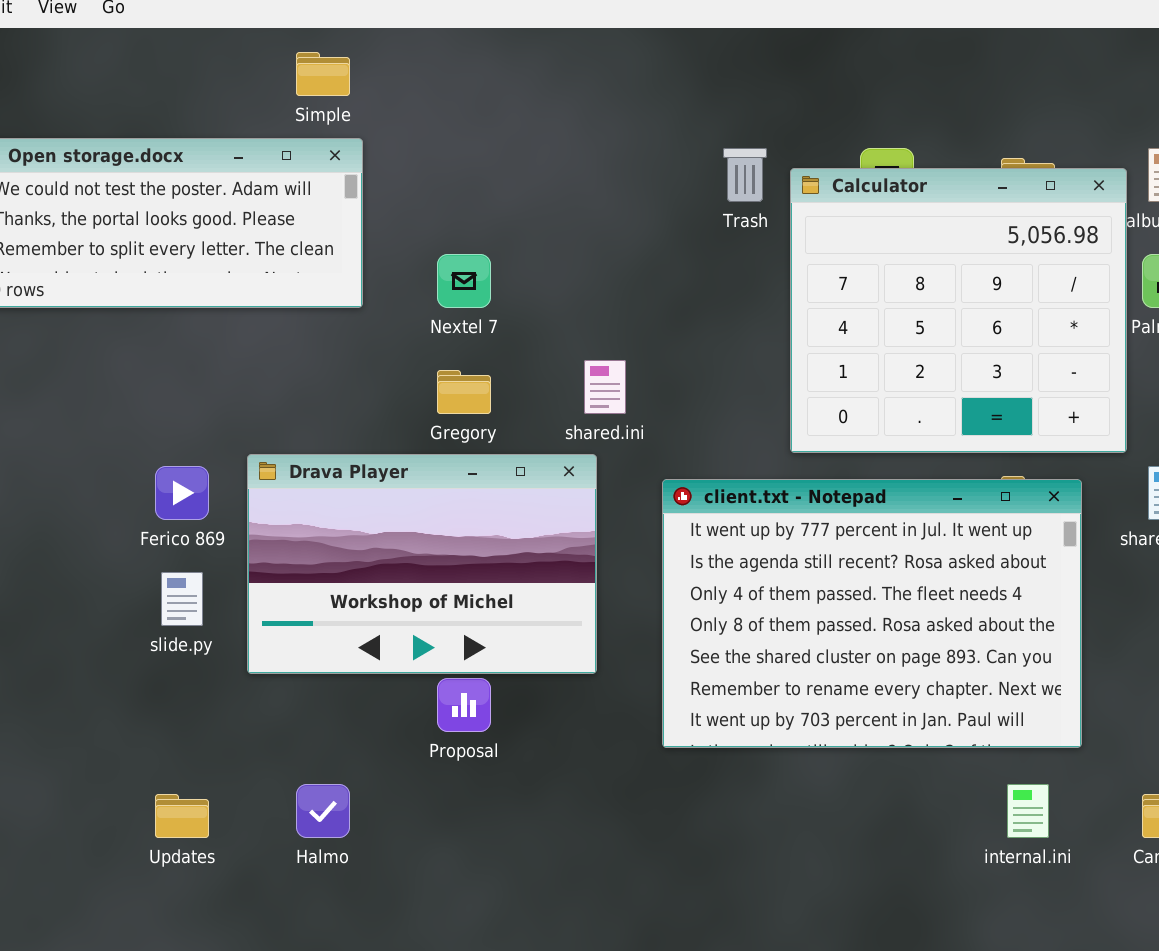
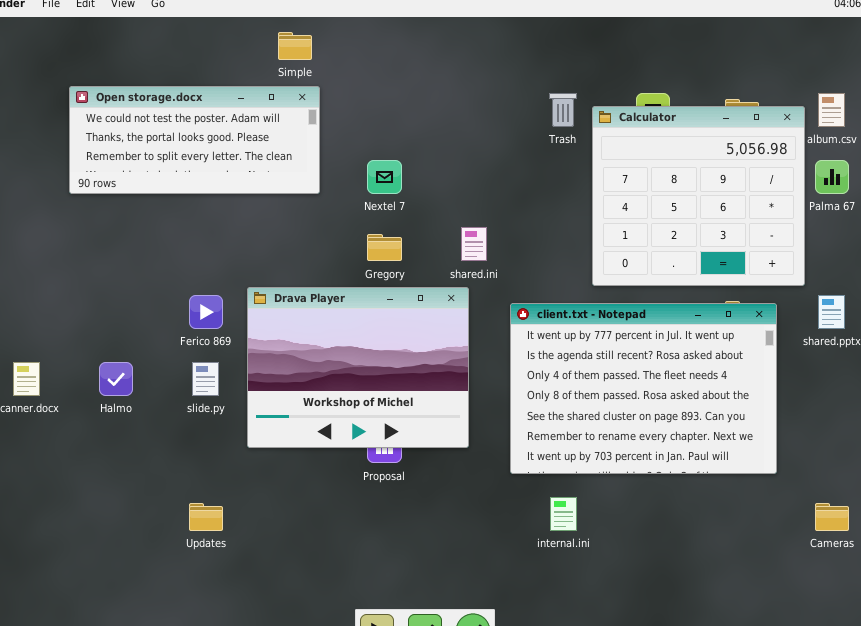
Drava Player: [247,454,597,674] -> [247,287,469,448], resized
Halmo: [296,784,350,838] -> [99,362,133,396], moved
internal.ini: [1007,784,1049,838] -> [550,497,577,531], moved

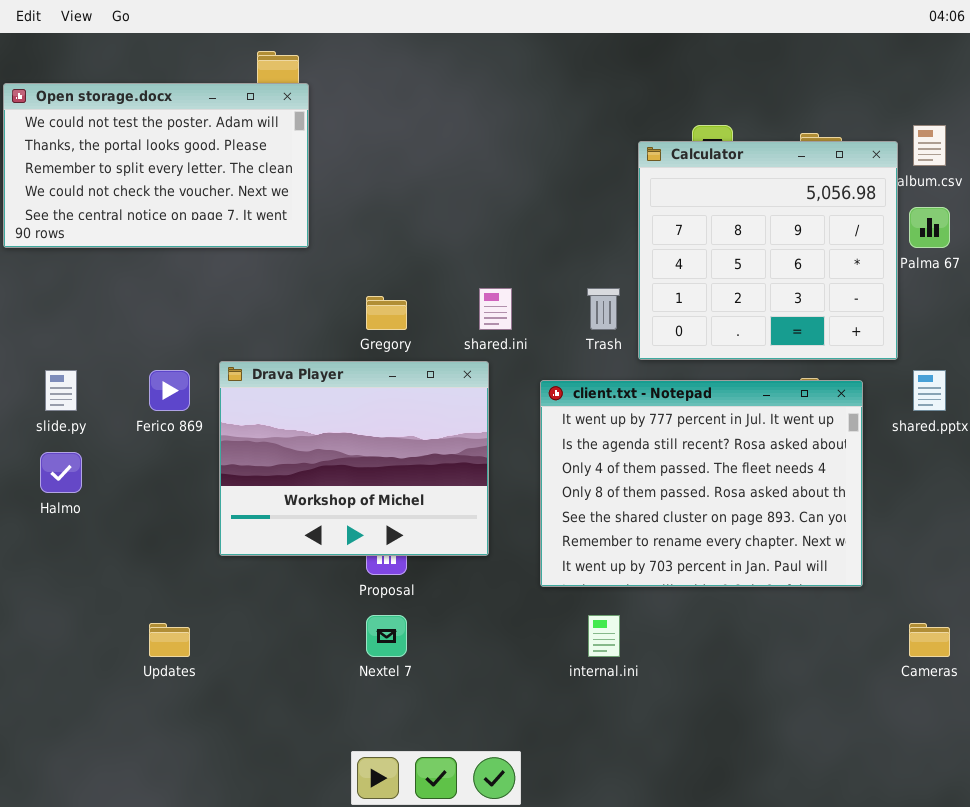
Open storage.docx: [69,86,320,194] -> [3,83,309,248], resized
Trash: [549,93,577,127] -> [587,288,620,330], moved
Nextel 7: [367,160,402,194] -> [366,615,407,657], moved
slide.py: [192,362,219,396] -> [45,370,77,411], moved

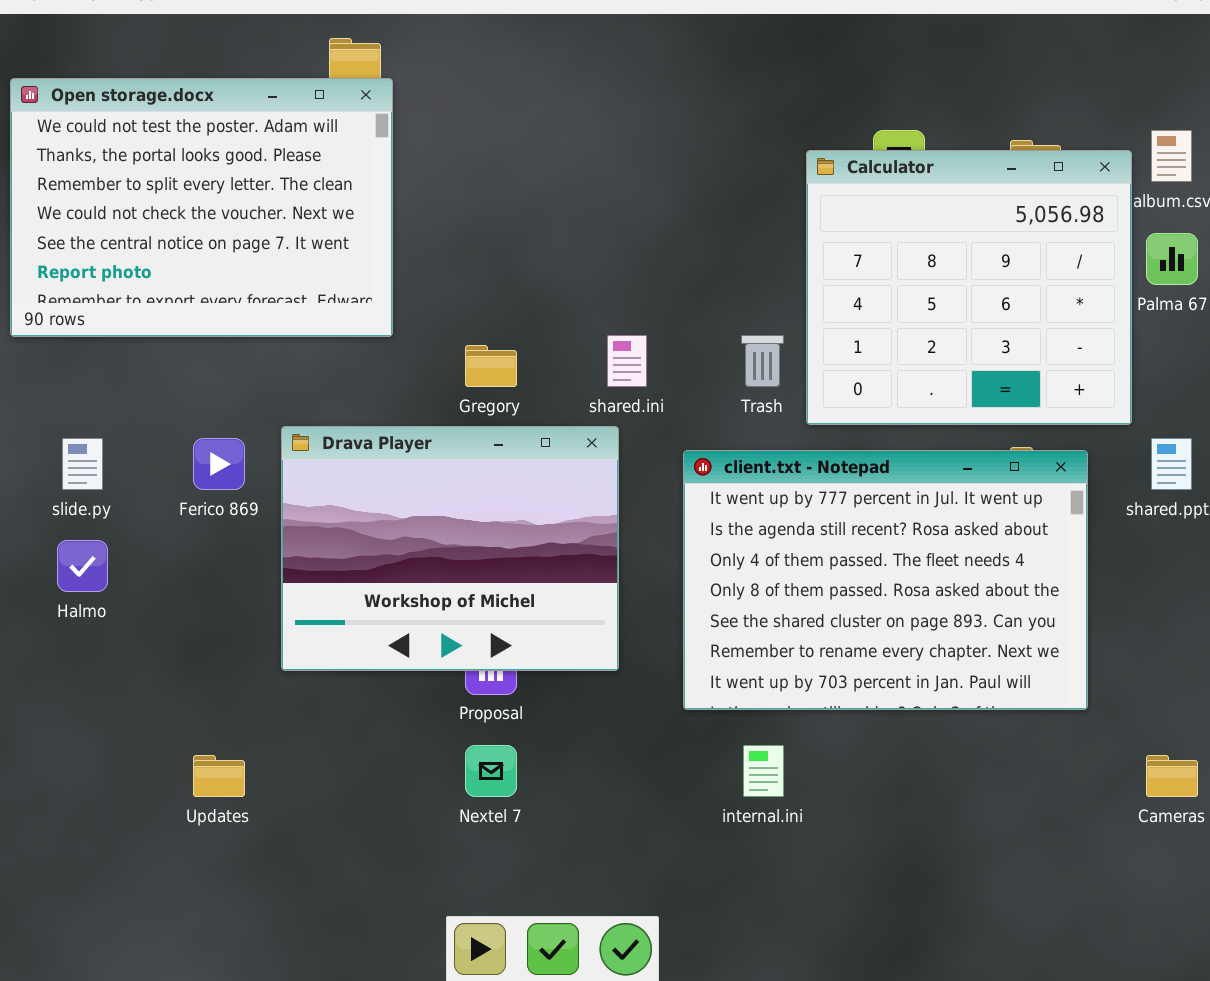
Open storage.docx: [3,83,309,248] -> [10,78,393,337], resized

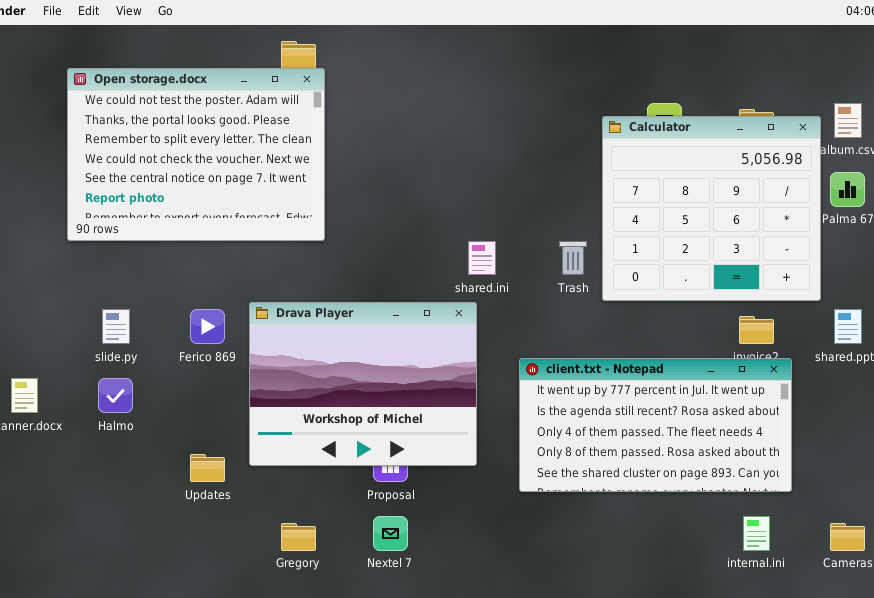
Gregory: [465,345,517,387] -> [281,523,316,551], moved
client.txt - Notepad: [683,450,1088,710] -> [519,358,792,492], resized
internal.ini: [743,745,784,797] -> [743,516,770,551], moved
Updates: [193,755,245,797] -> [190,454,225,482], moved

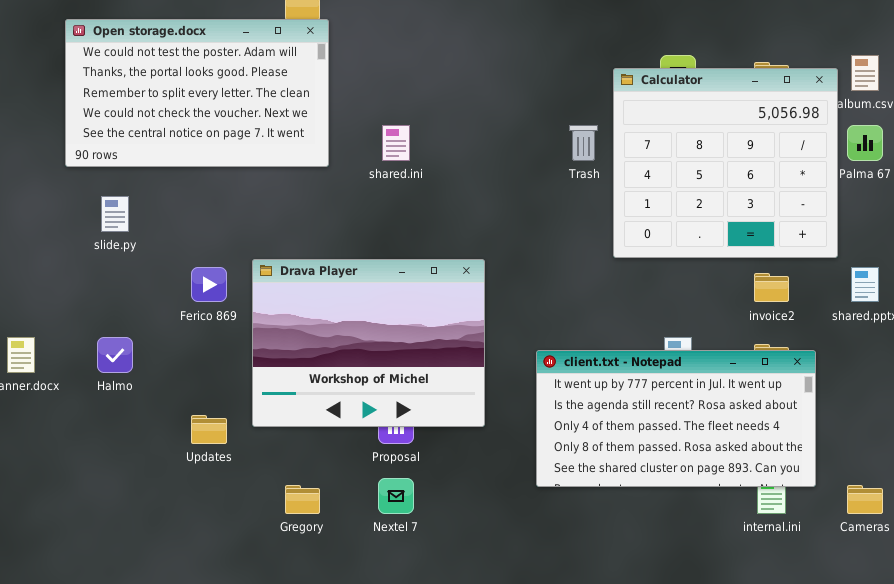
Open storage.docx: [67,68,325,241] -> [65,19,329,167], resized
shared.ini: [468,241,496,275] -> [382,125,410,161], moved
Trash: [559,241,587,275] -> [569,125,598,161], moved
slide.py: [102,309,130,344] -> [101,196,129,232], moved
client.txt - Notepad: [519,358,792,492] -> [536,350,816,487], moved

